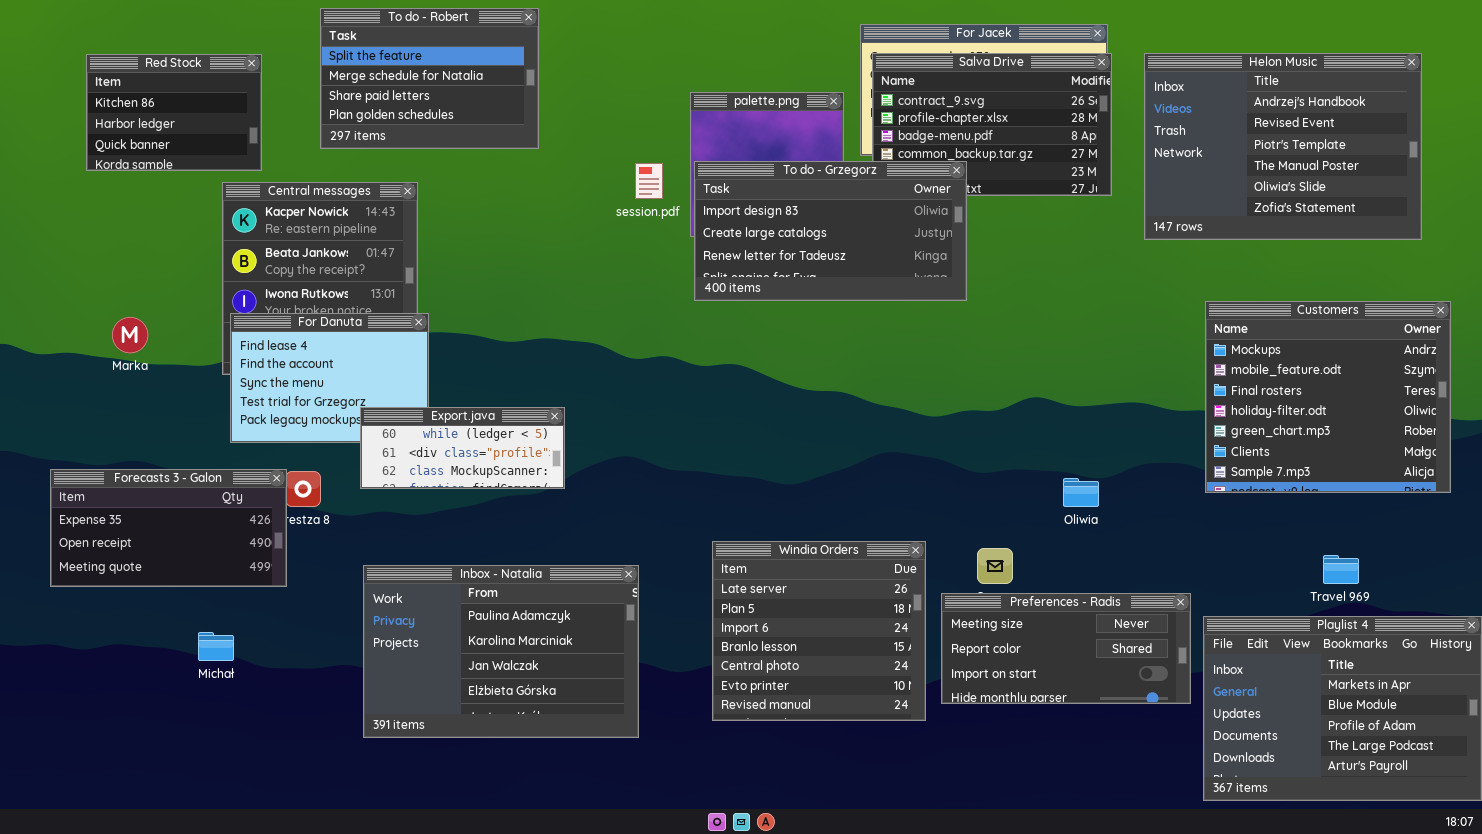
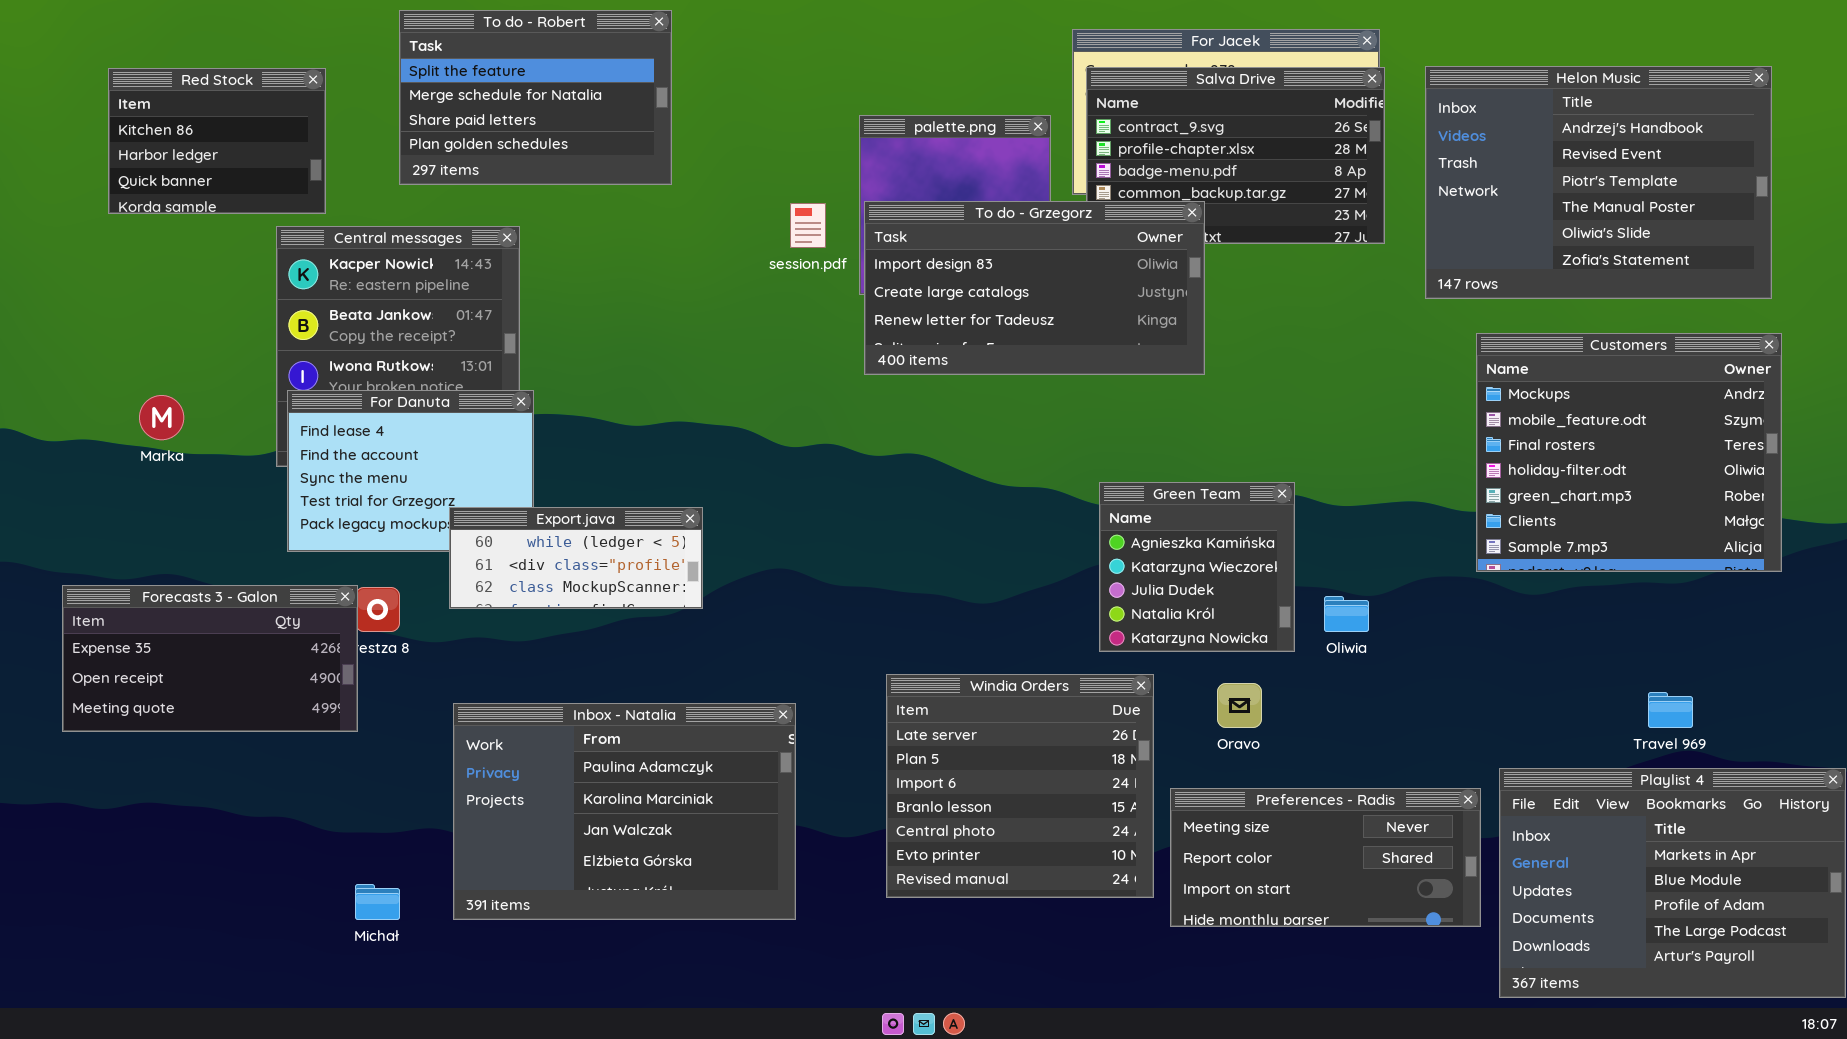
Customers: [1205,301,1451,493] -> [1476,333,1782,572], moved
Green Team: none -> [1099,482,1295,652], opened
Preferences - Radis: [941,593,1191,704] -> [1170,788,1481,927], moved
Michał: [198,632,234,661] -> [355,884,400,920], moved

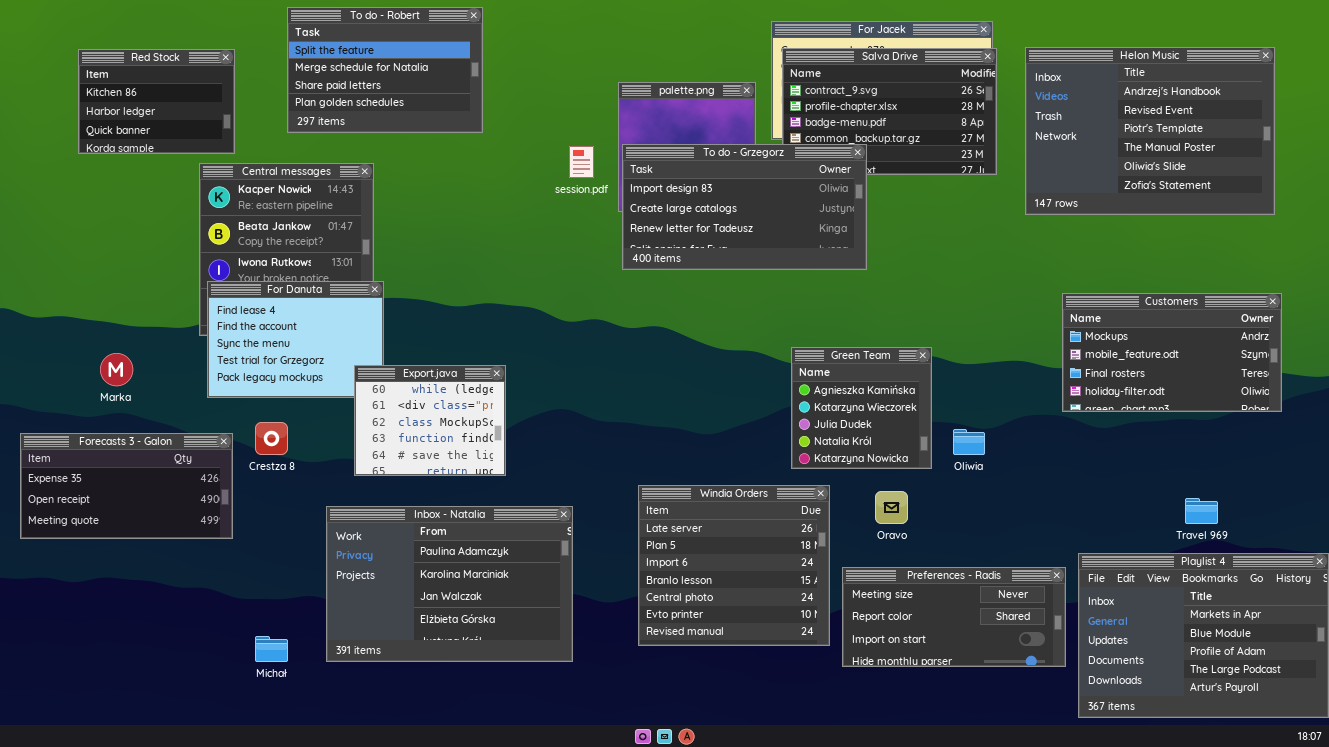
Customers: [1476,333,1782,572] -> [1062,293,1282,412], resized
Marka: [139,395,184,440] -> [100,353,133,386], moved
Export.java: [449,507,703,609] -> [354,365,506,476], resized
Forecasts 3 - Galon: [62,585,358,732] -> [20,433,233,539], moved

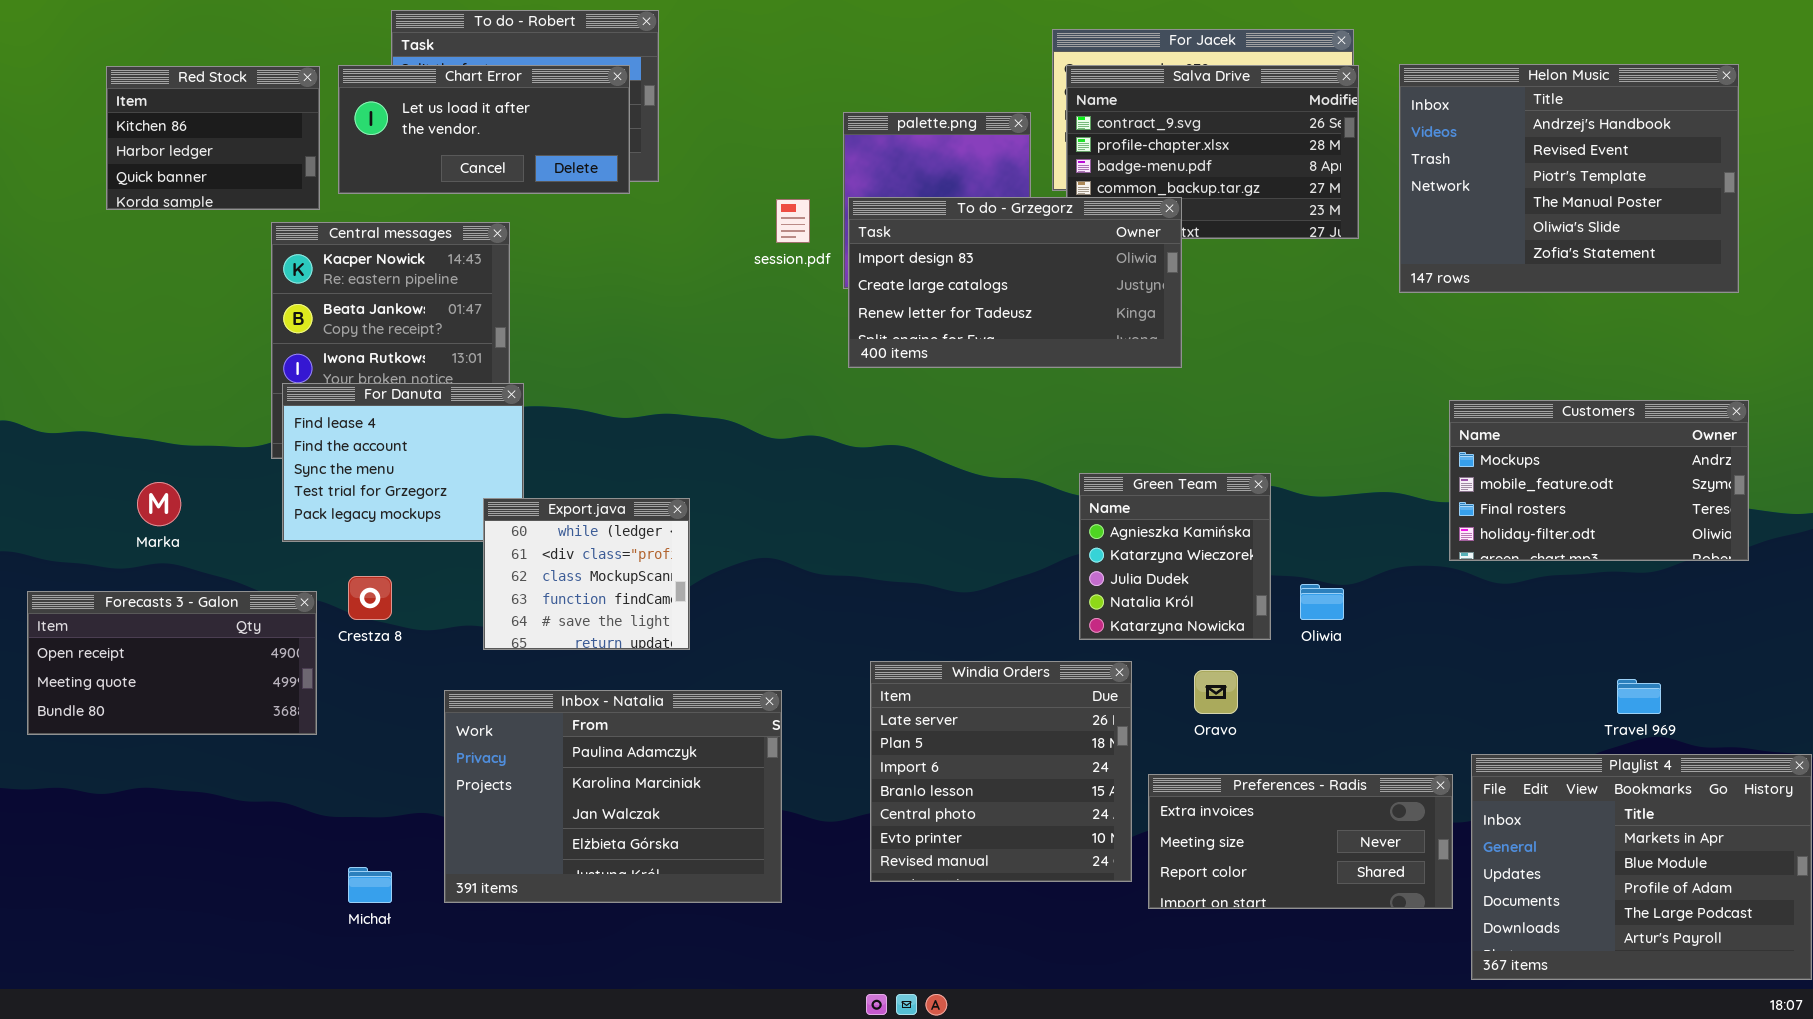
Chart Error: none -> [338,65,630,194], opened
Forecasts 3 - Galon: [20,433,233,539] -> [27,591,317,735], scrolled down 1 row
Preferences - Radis: [842,567,1066,667] -> [1148,774,1453,909], scrolled up 1 row

